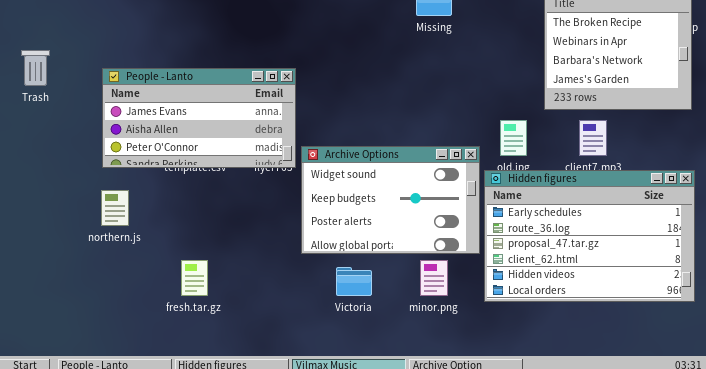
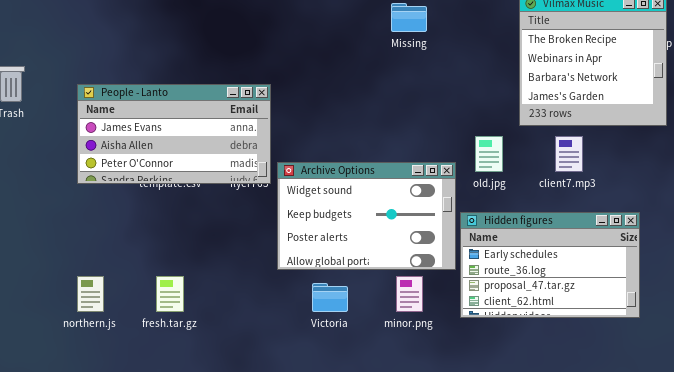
Hidden figures: [484,170,695,302] -> [460,212,640,318], resized
northern.js: [101,190,129,226] -> [77,276,104,312], moved

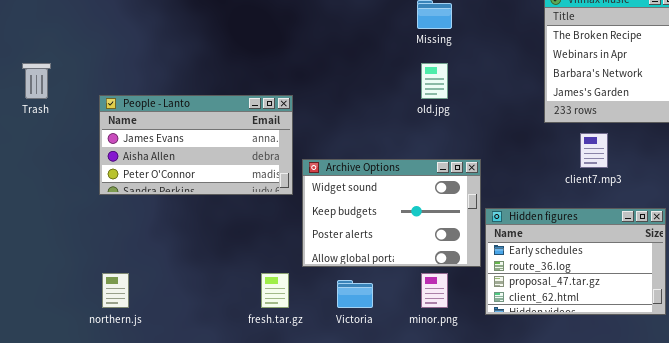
People - Lanto: [77,84,271,184] -> [99,95,293,195], moved
old.jpg: [475,136,503,172] -> [421,63,448,99], moved
fresh.tar.gz: [156,276,184,312] -> [261,273,289,308], moved

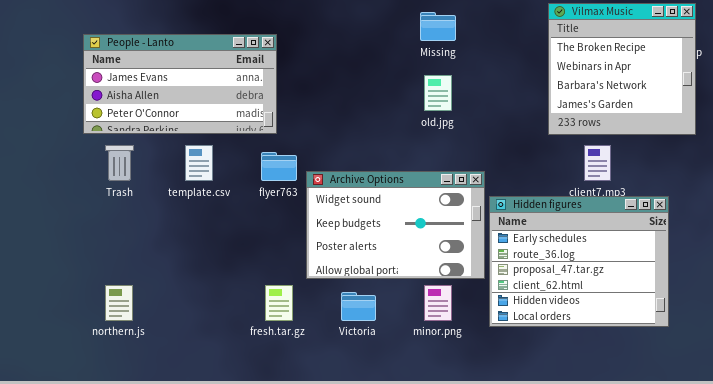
Trash: [22,63,51,99] -> [105,145,134,181], moved
People - Lanto: [99,95,293,195] -> [83,34,277,134], moved
Hidden figures: [485,208,666,315] -> [489,196,669,327], resized

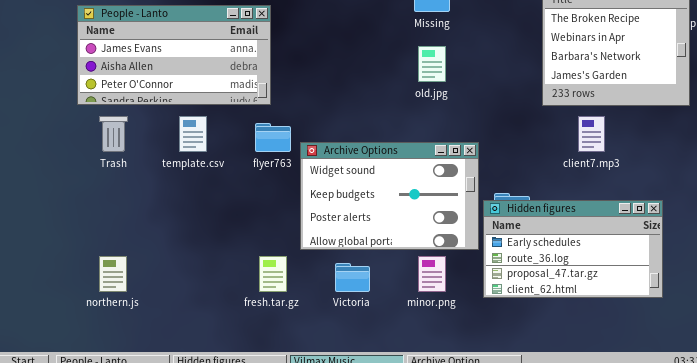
Hidden figures: [489,196,669,327] -> [483,200,663,298], resized

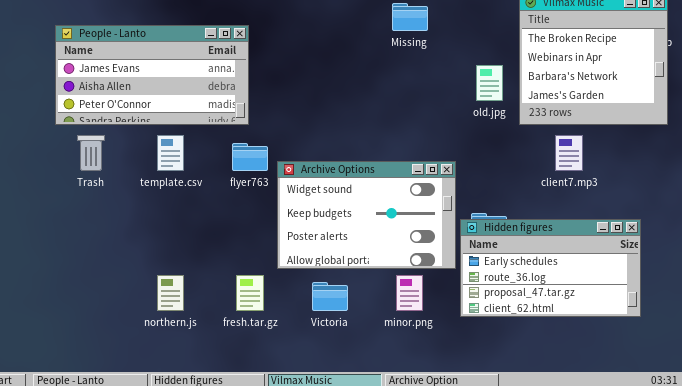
old.jpg: [418,46,446,82] -> [476,65,503,101], moved
northern.js: [99,256,127,292] -> [157,275,184,311], moved

